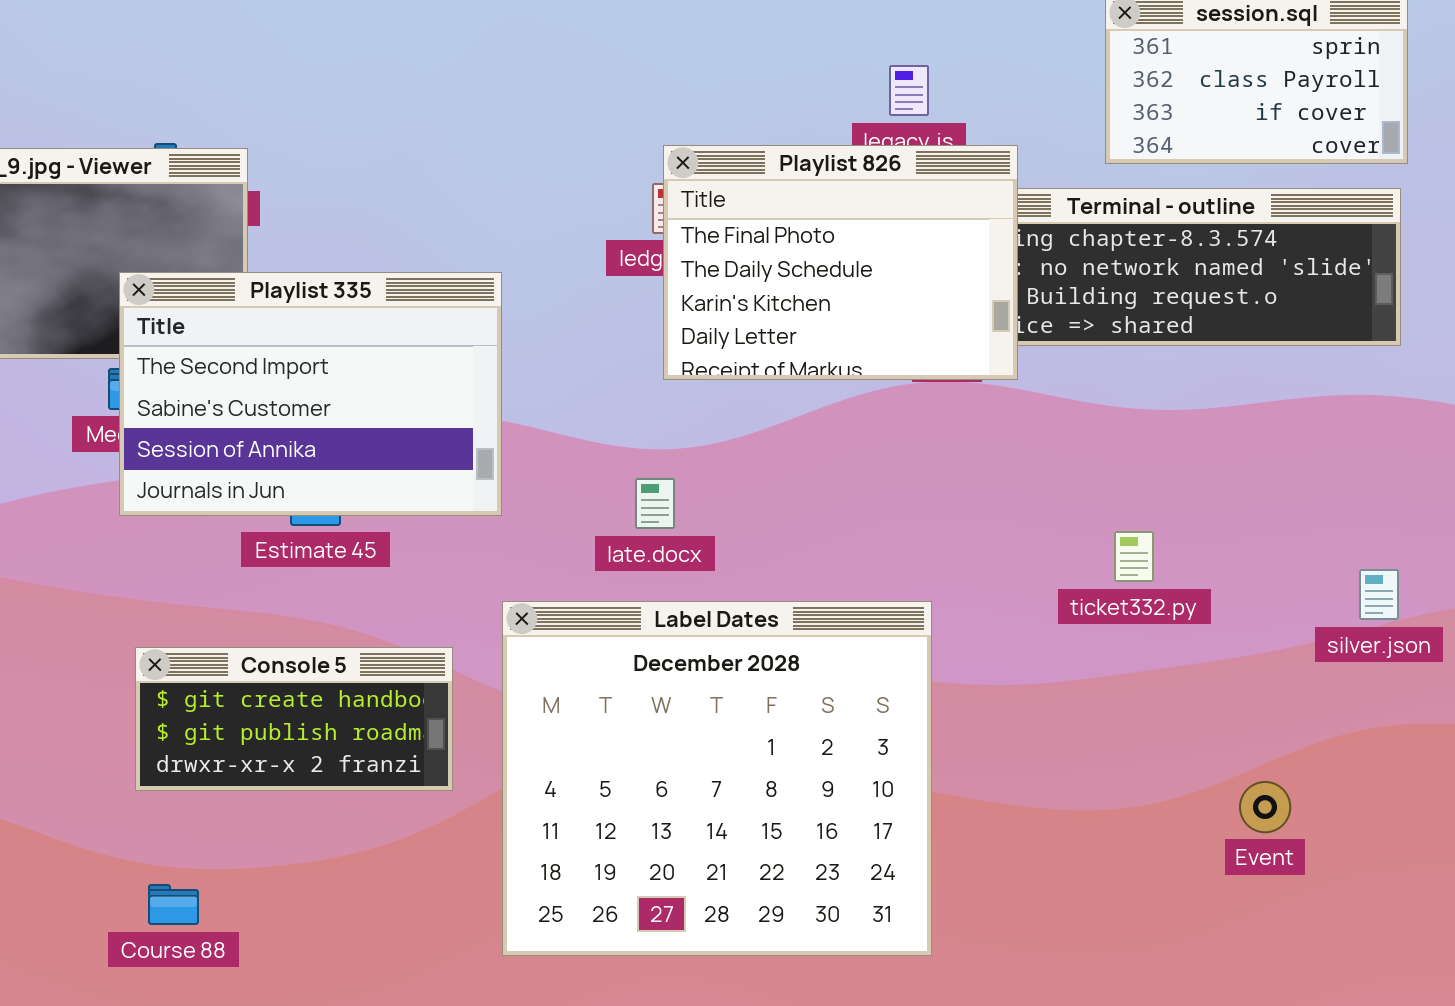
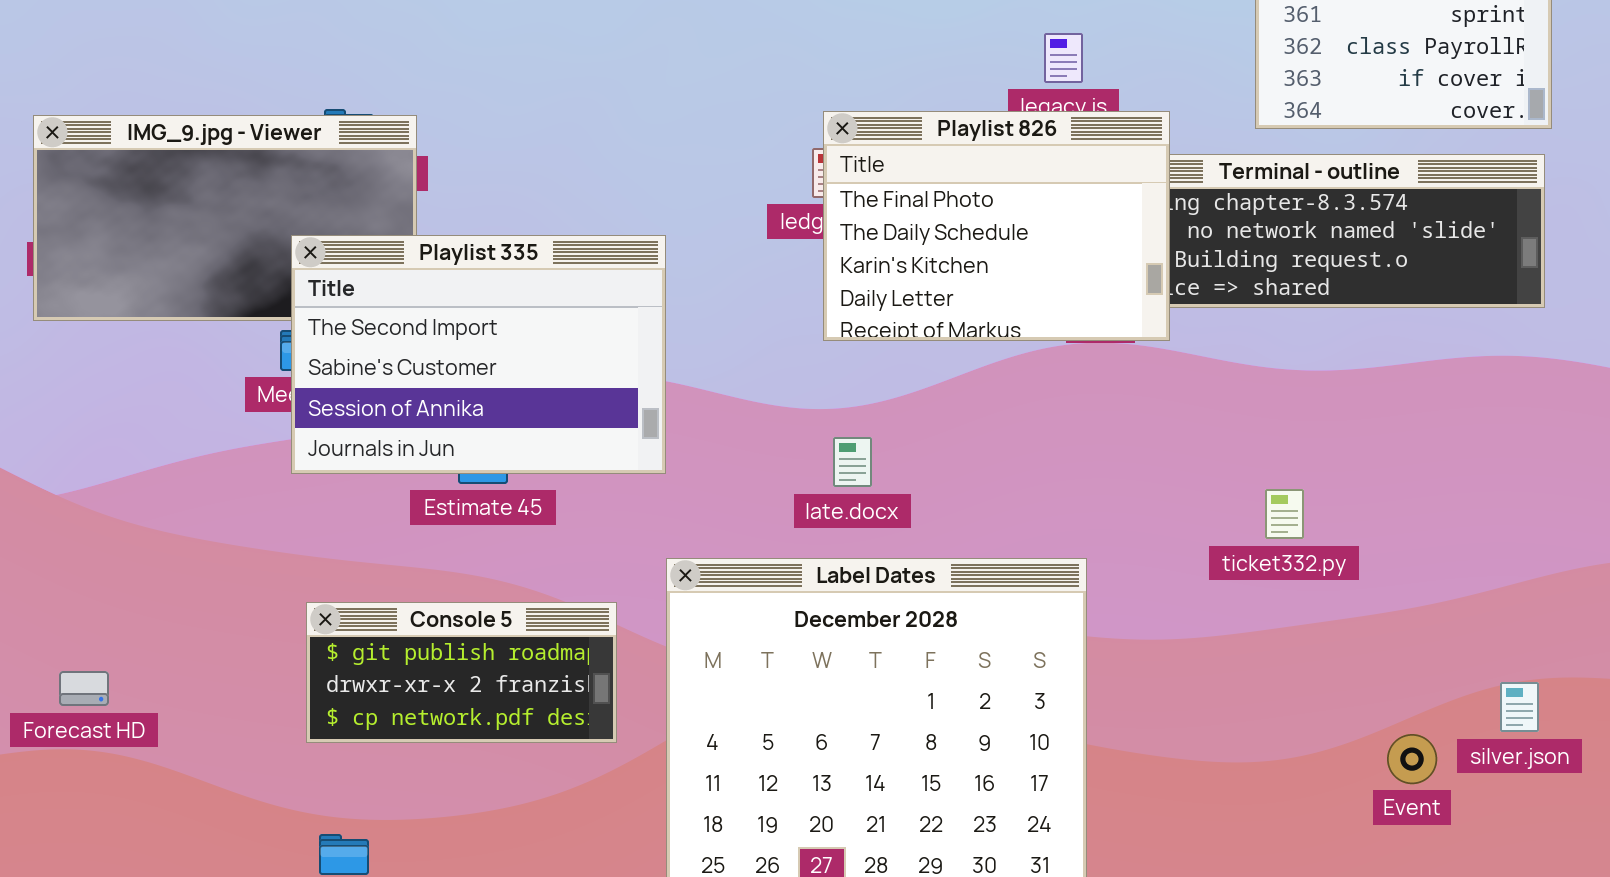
late.docx: [635,478,675,529] -> [833,437,872,487], moved
silver.json: [1359,569,1399,620] -> [1500,682,1539,732], moved
Console 5: [135,647,453,791] -> [306,602,617,743], scrolled down 1 row

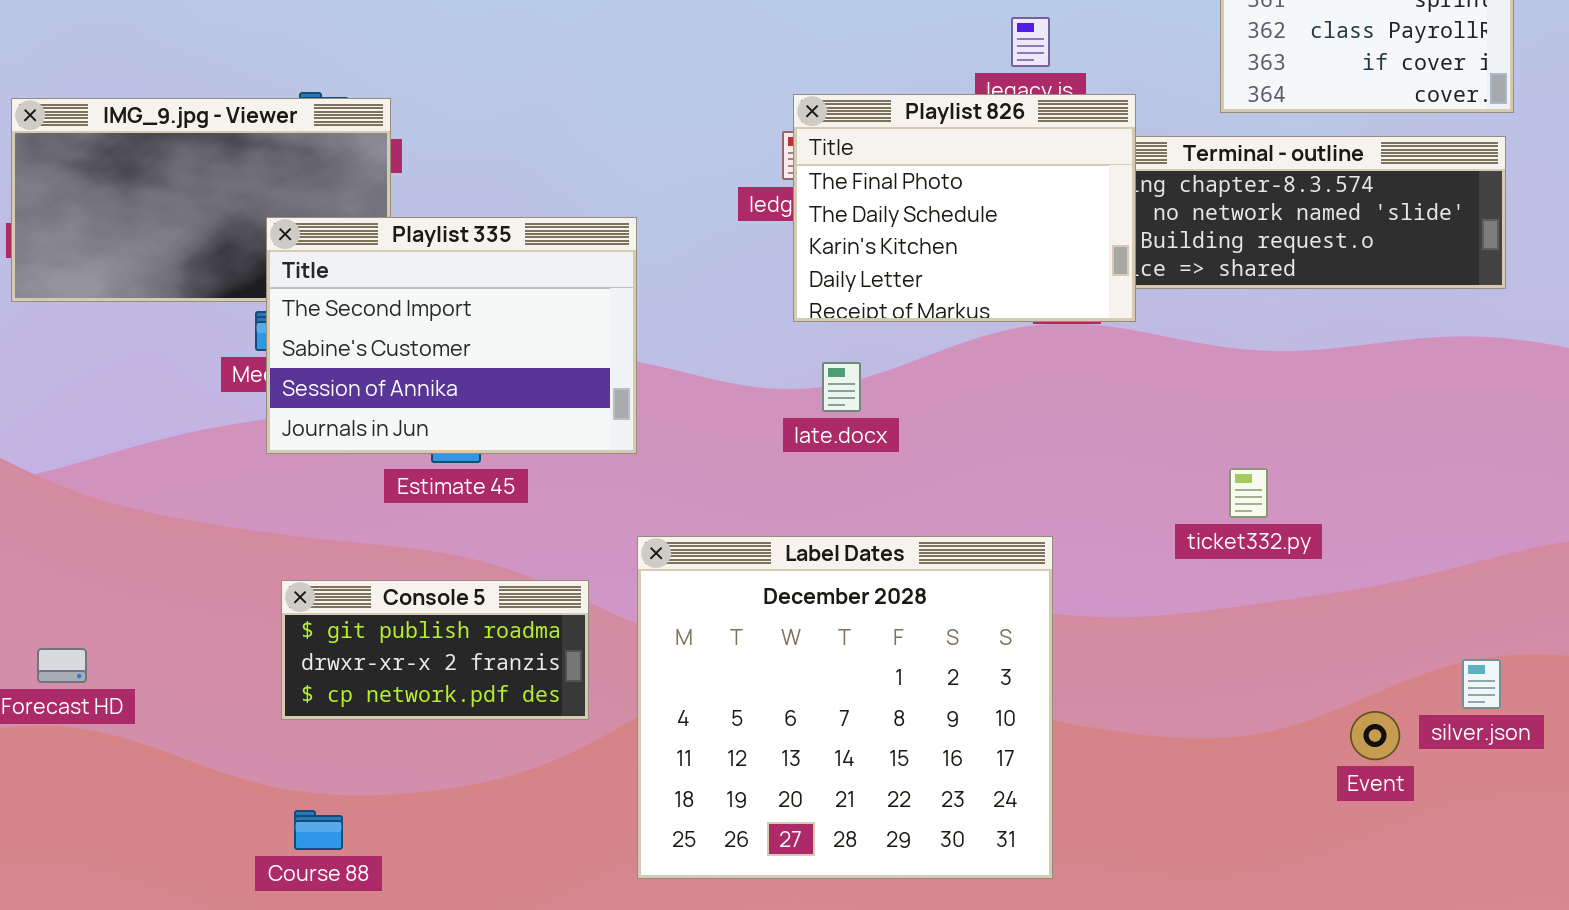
late.docx: [833,437,872,487] -> [822,362,861,412], moved

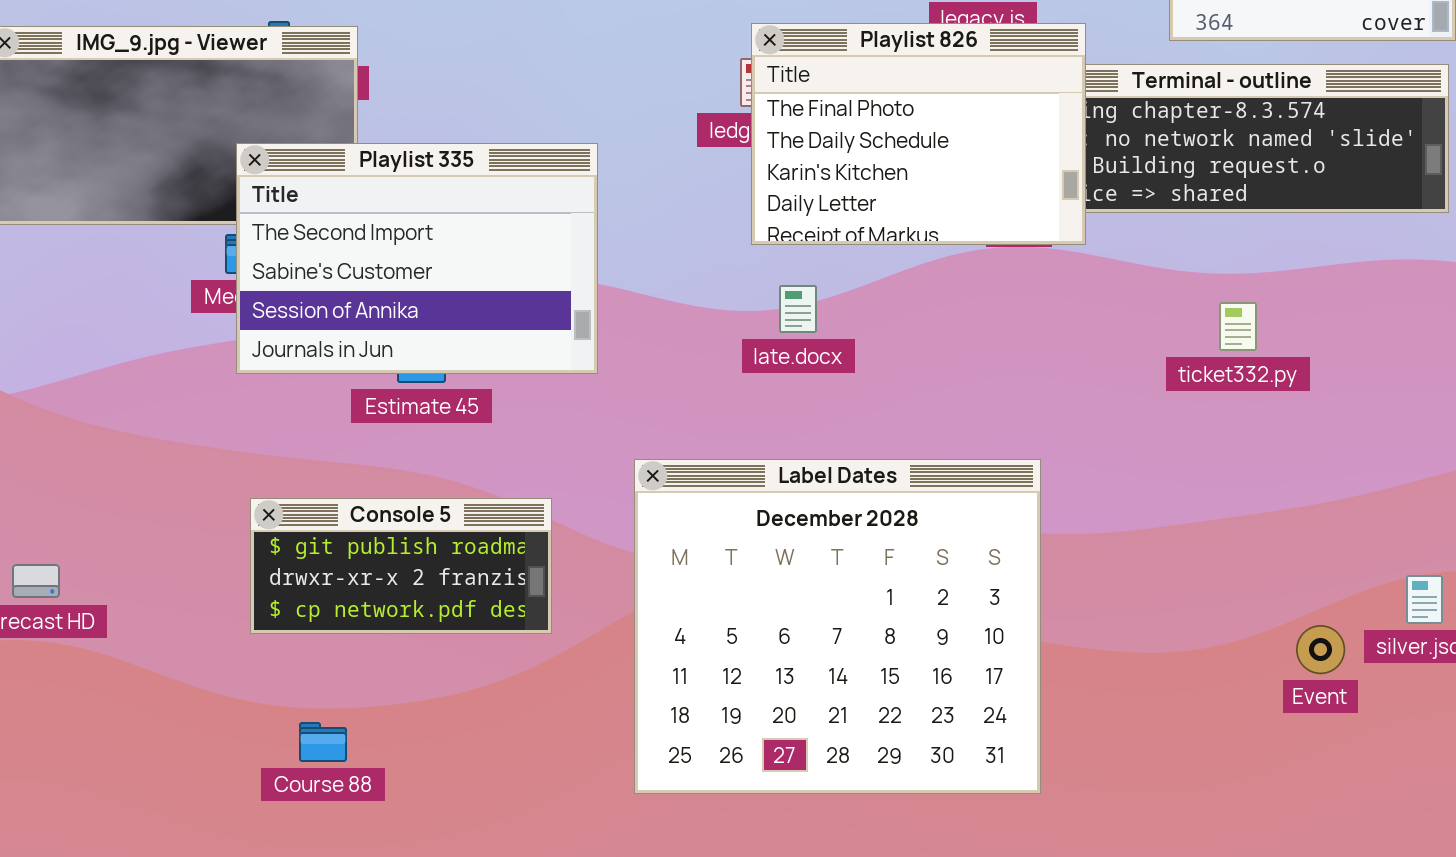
ticket332.py: [1229,468,1268,518] -> [1219,302,1257,351], moved
Label Dates: [637,536,1053,879] -> [634,459,1041,794], moved
Course 88: [294,810,343,850] -> [299,722,347,762], moved

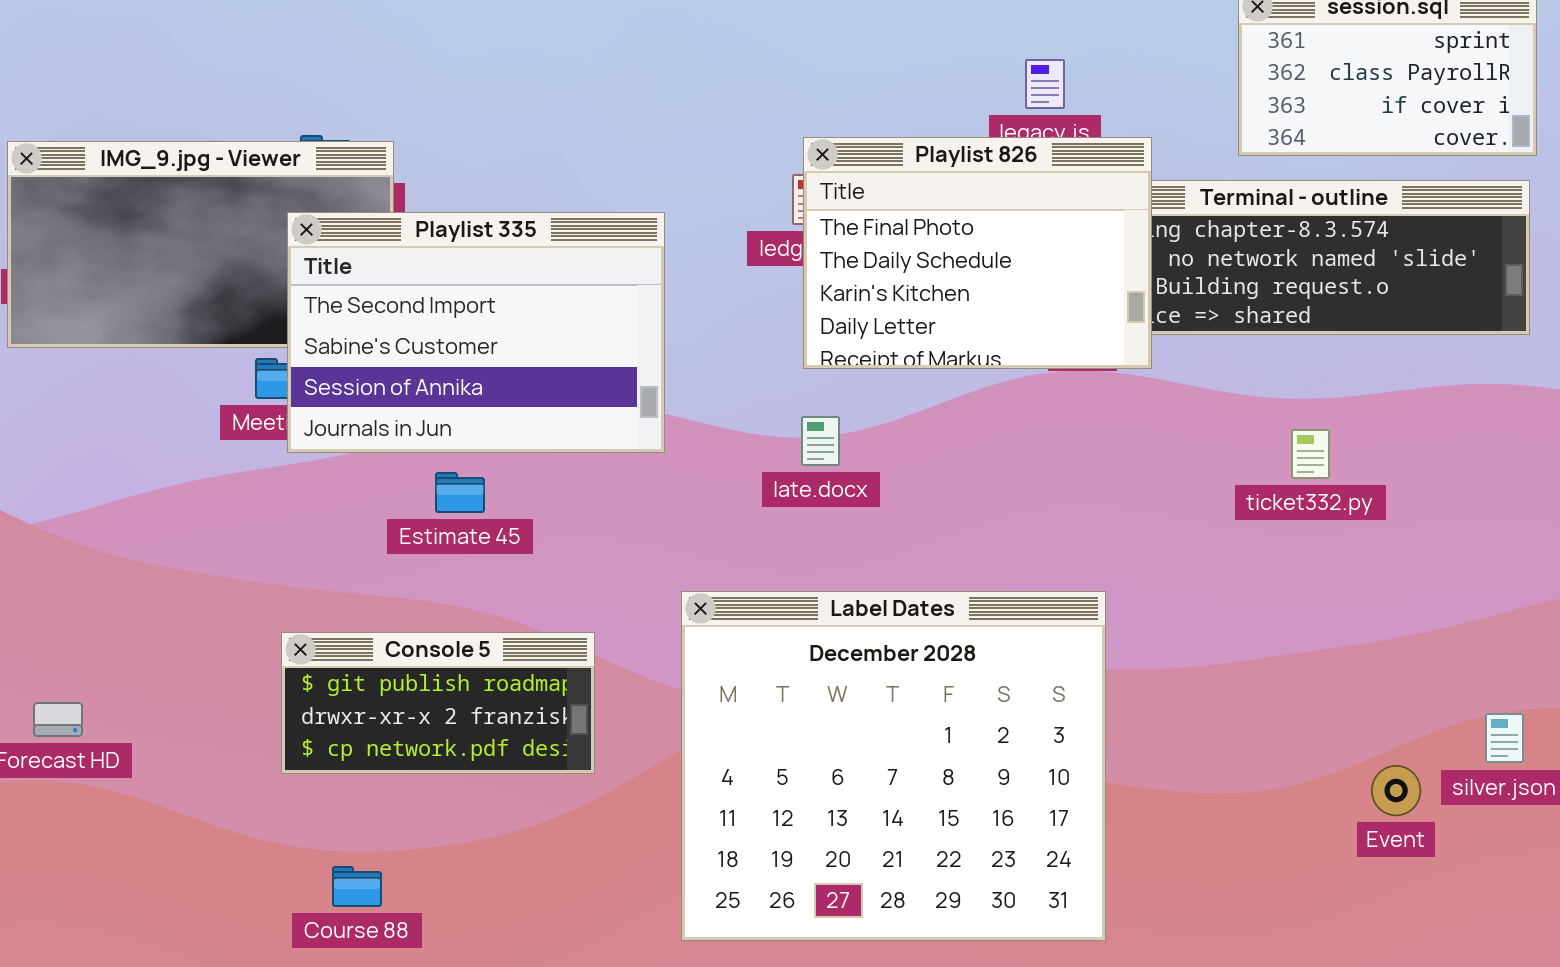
Playlist 335: [236,143,598,374] -> [287,212,665,453], moved
late.docx: [779,285,817,333] -> [801,416,840,466], moved

